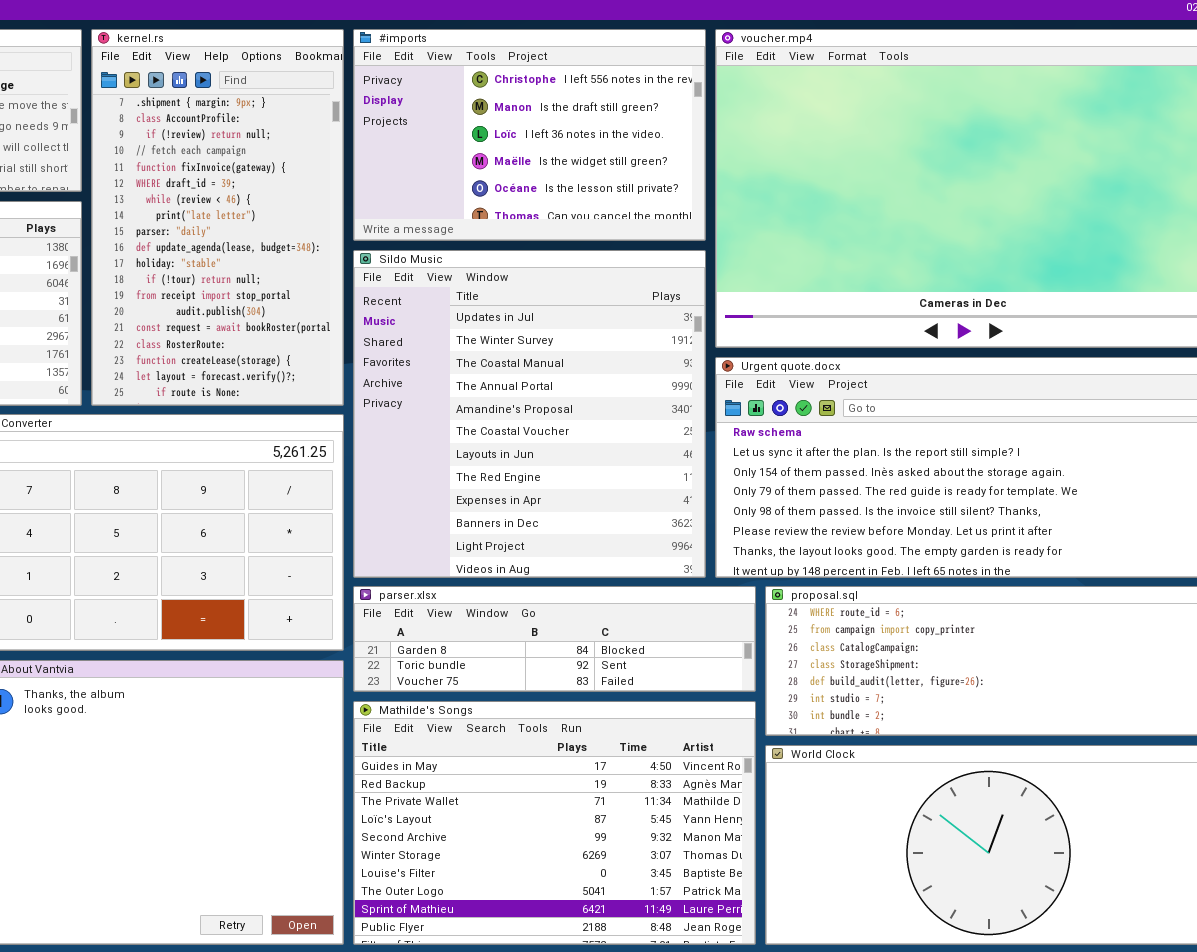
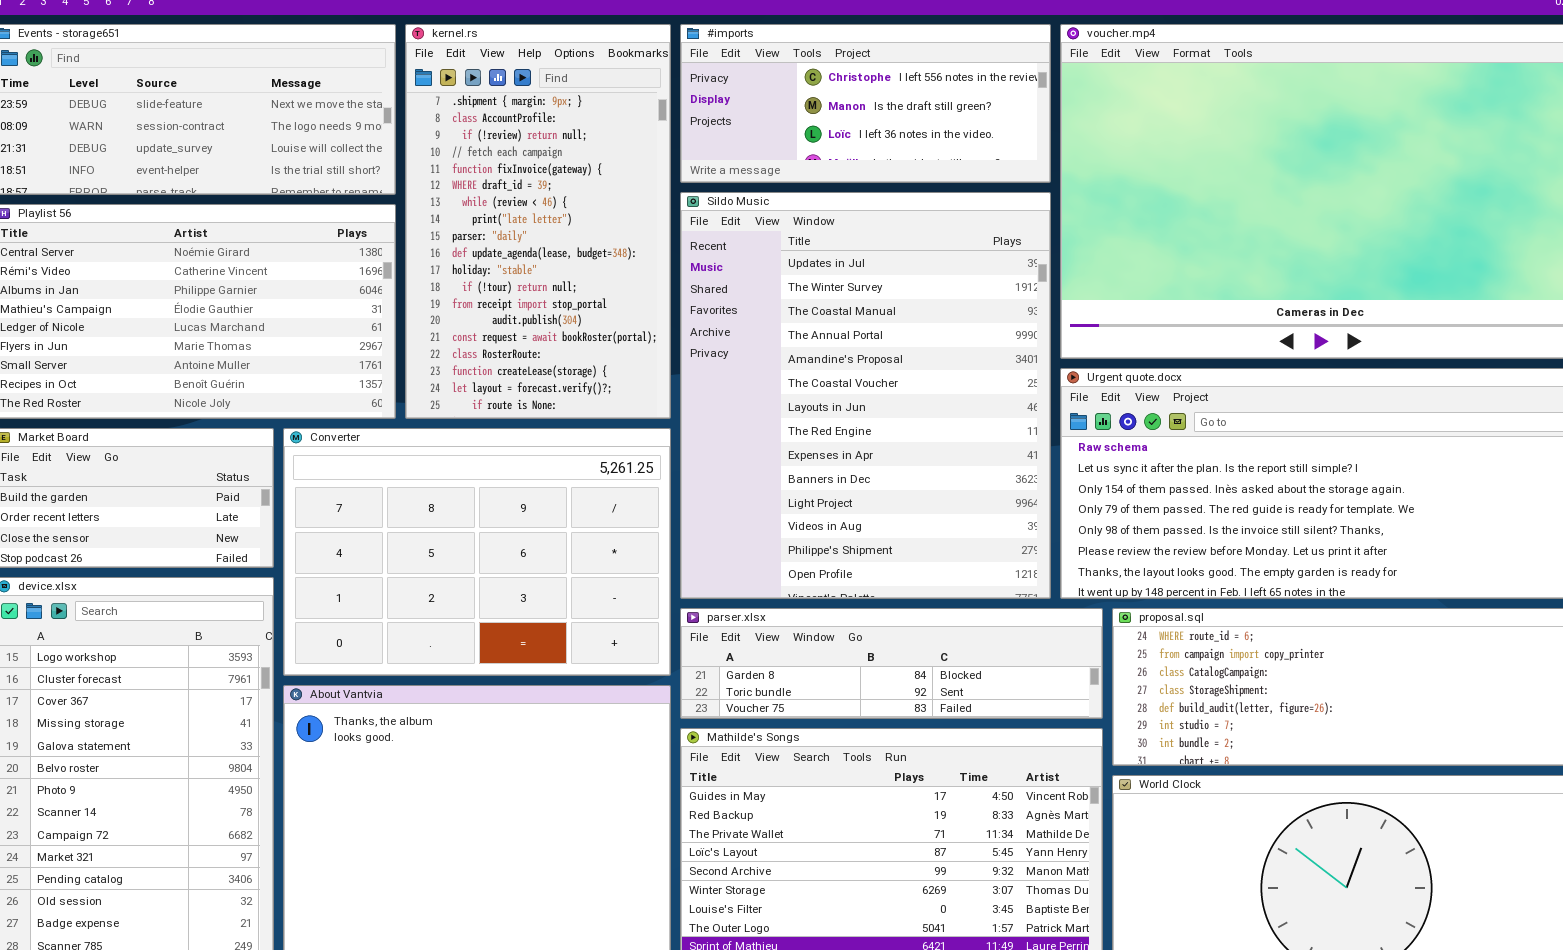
#imports: [353,29,706,241] -> [680,24,1051,183], resized
Sildo Music: [353,250,706,578] -> [680,192,1051,599], resized

